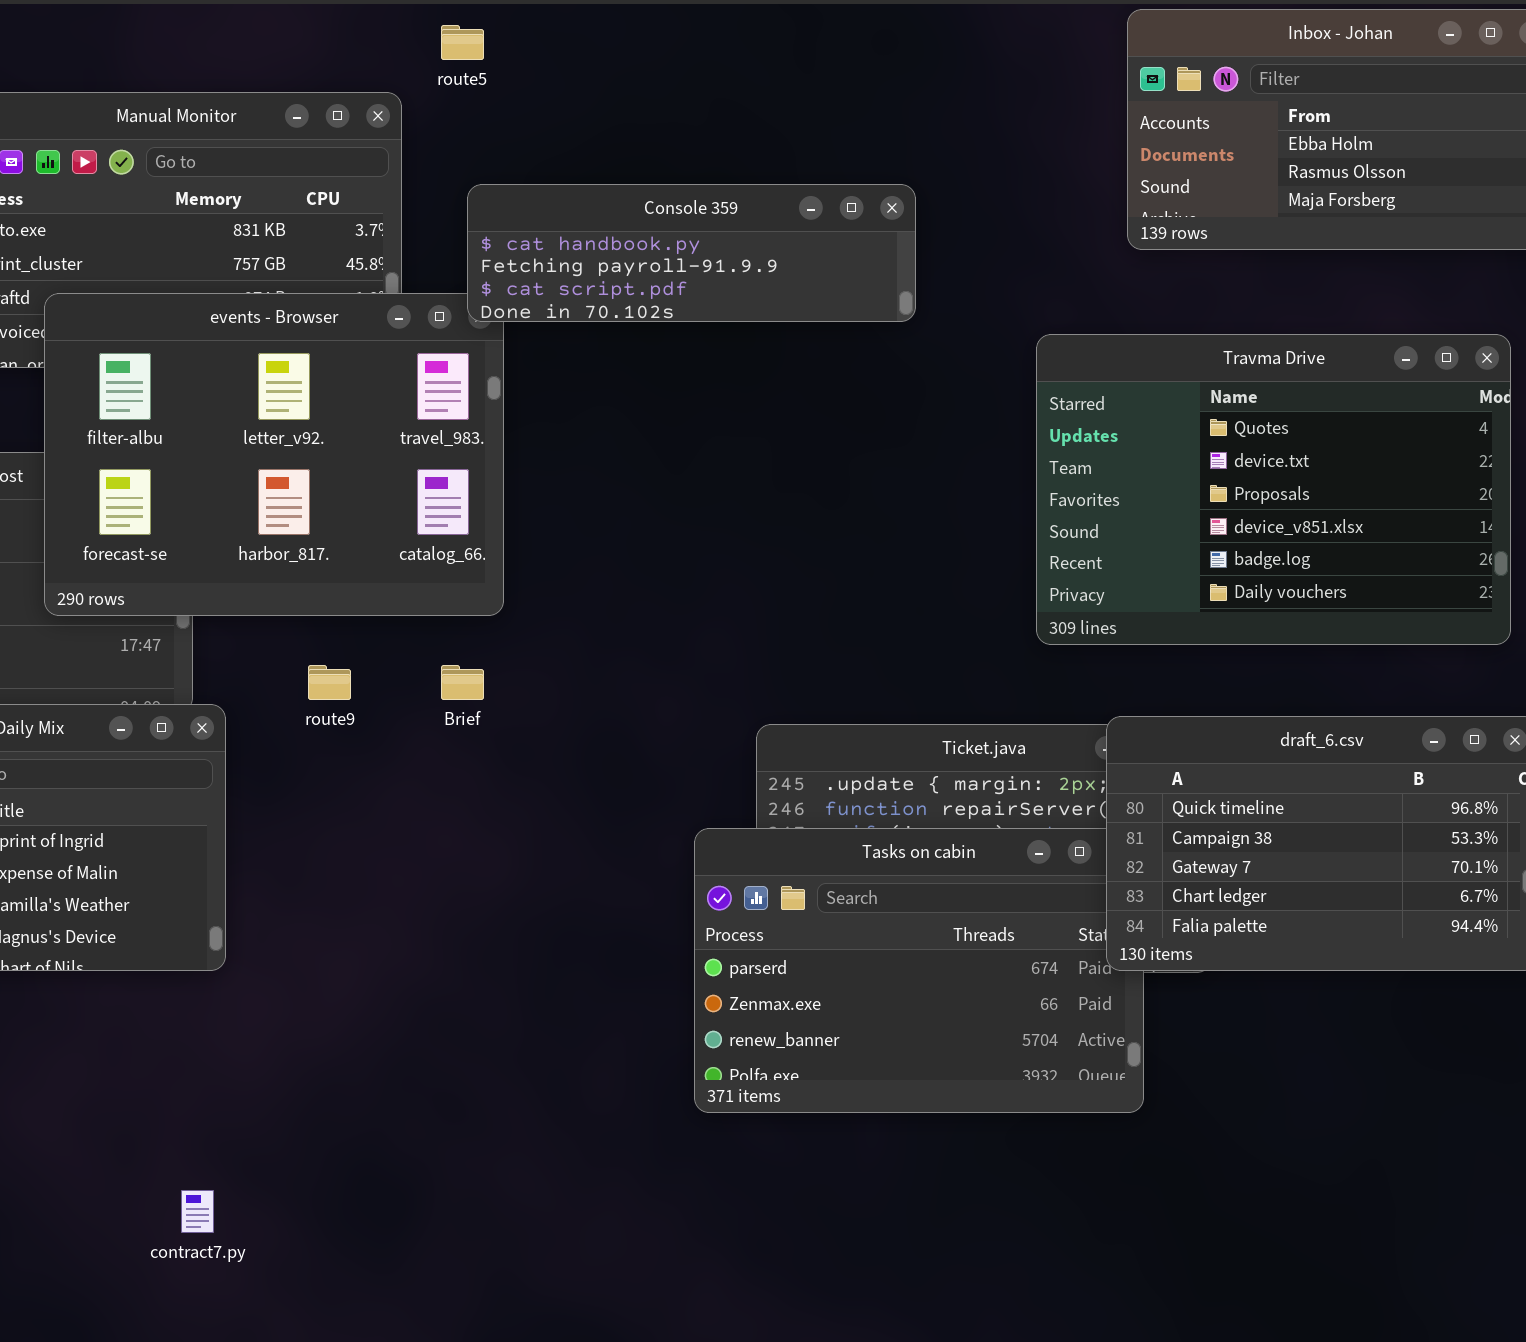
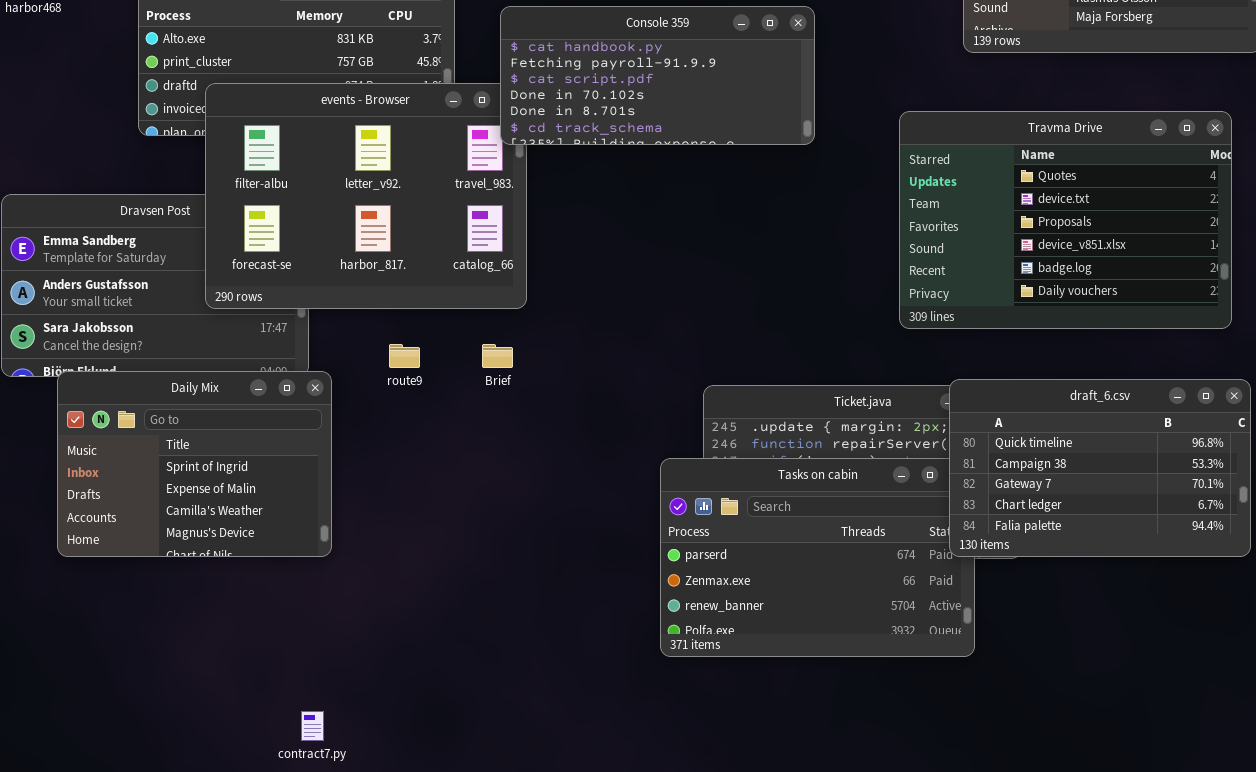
Console 359: [467,184,916,322] -> [500,6,815,145], resized

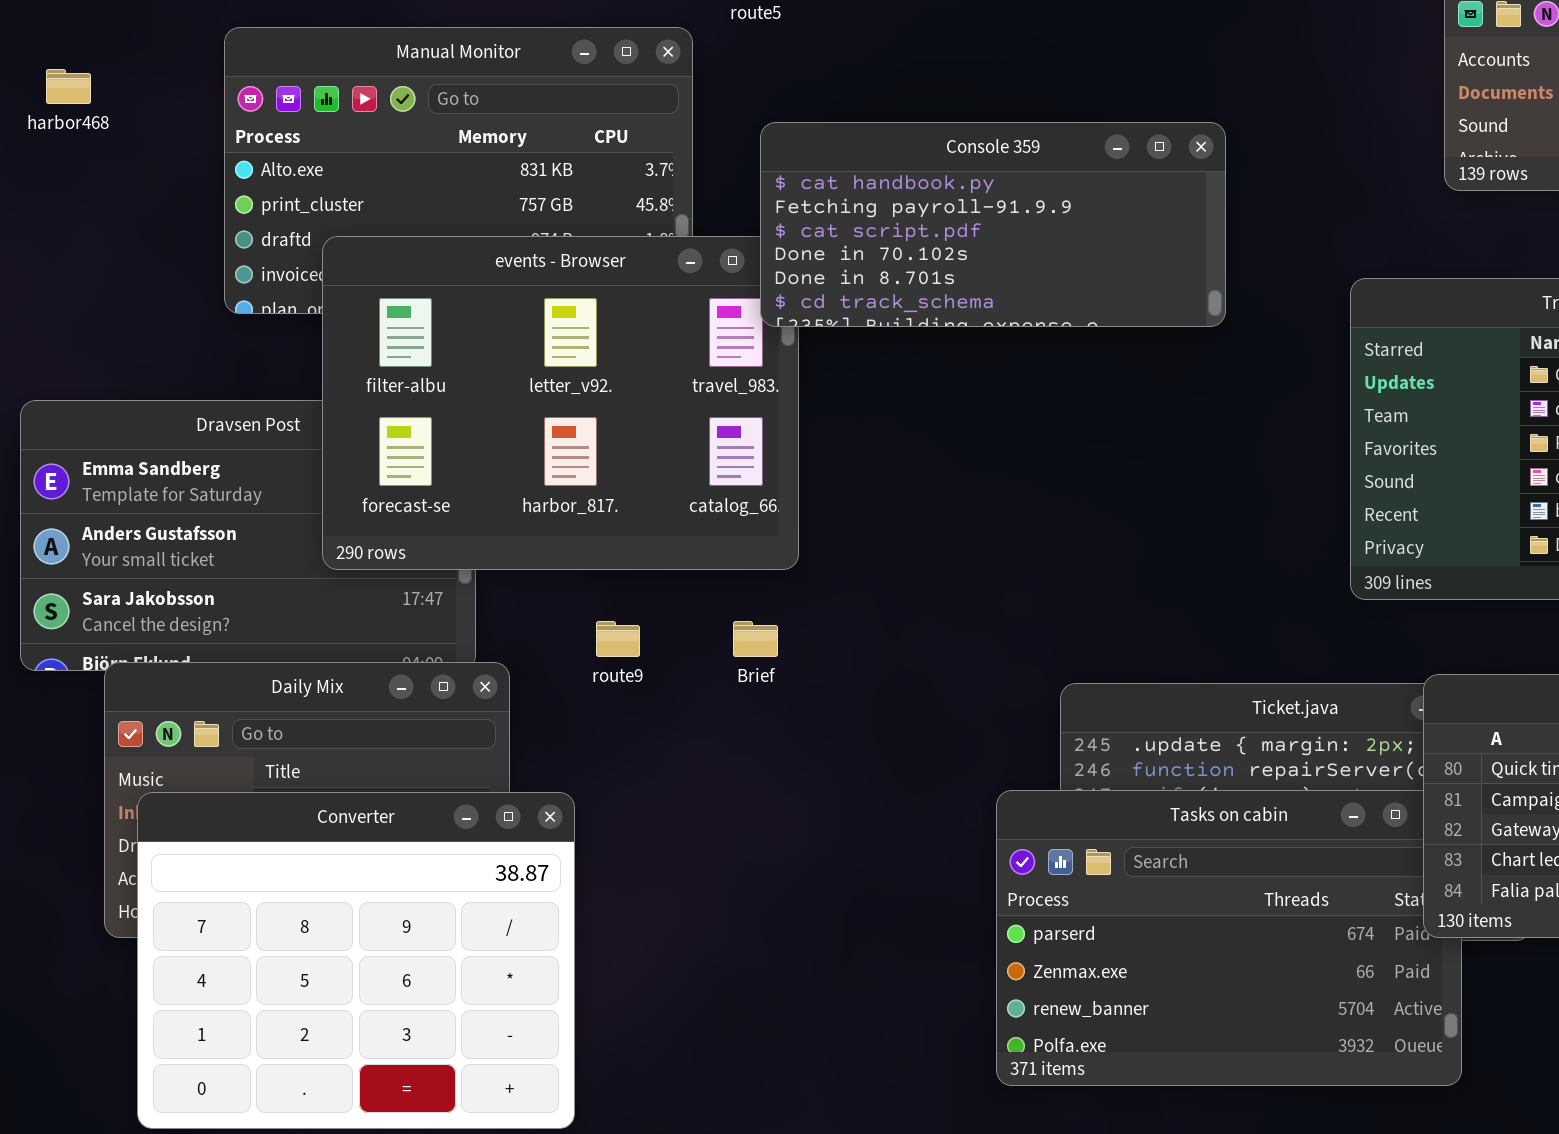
Converter: none -> [137,792,575,1129], opened

